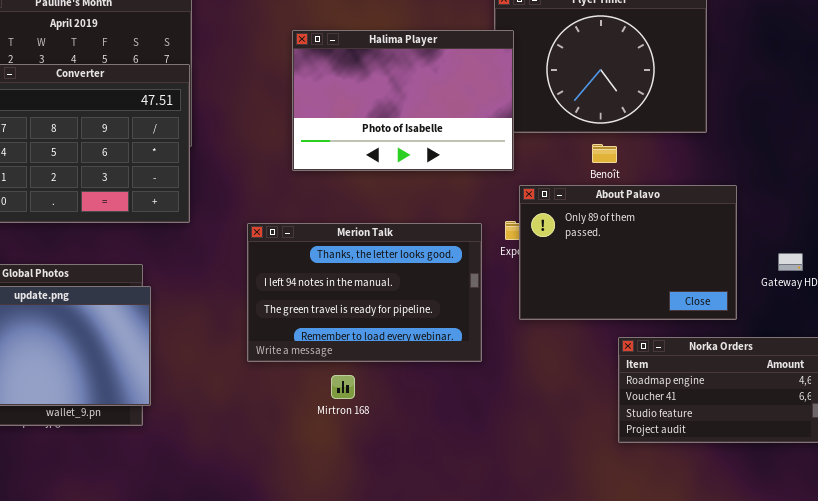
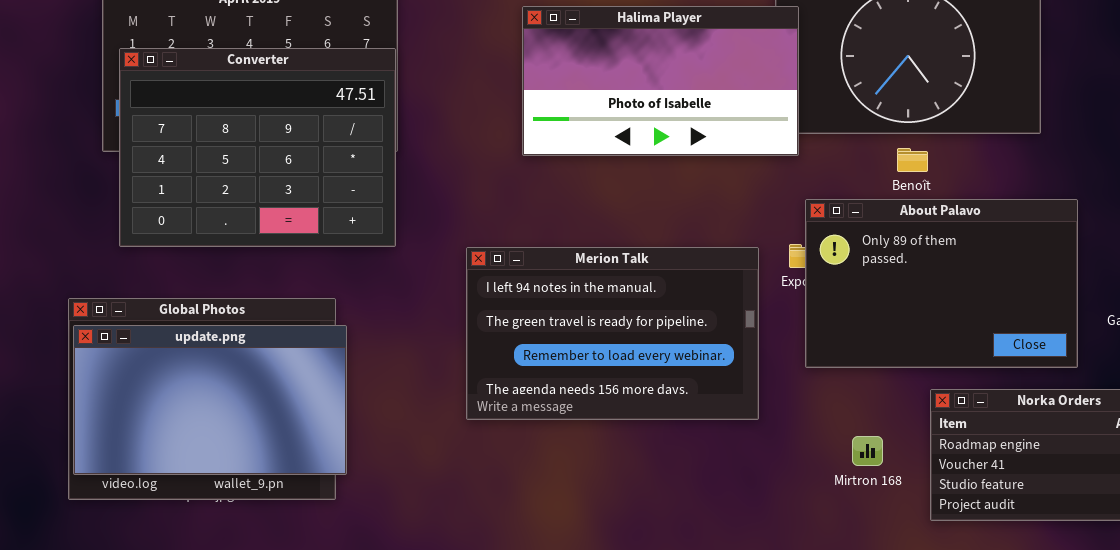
Halima Player: [292,30,514,171] -> [522,6,799,156], resized
Merion Talk: [247,223,482,362] -> [466,247,759,420], scrolled down 1 row
Mirtron 168: [331,375,355,399] -> [852,436,883,466], moved

